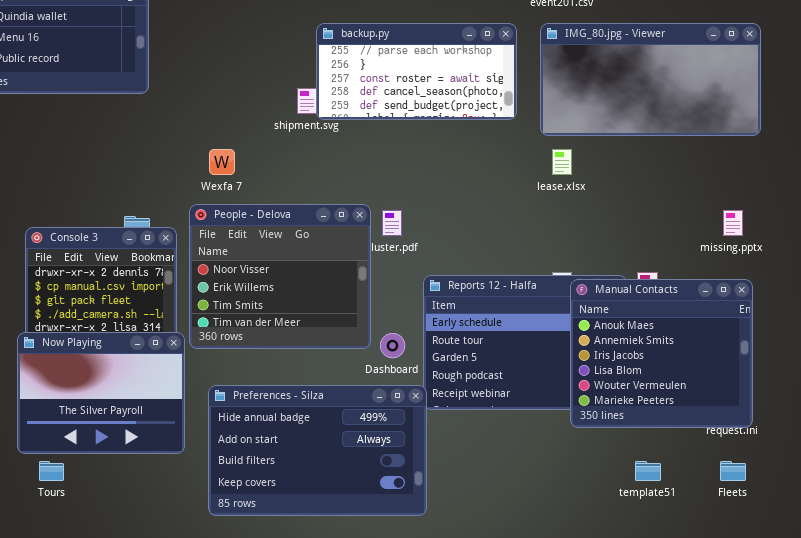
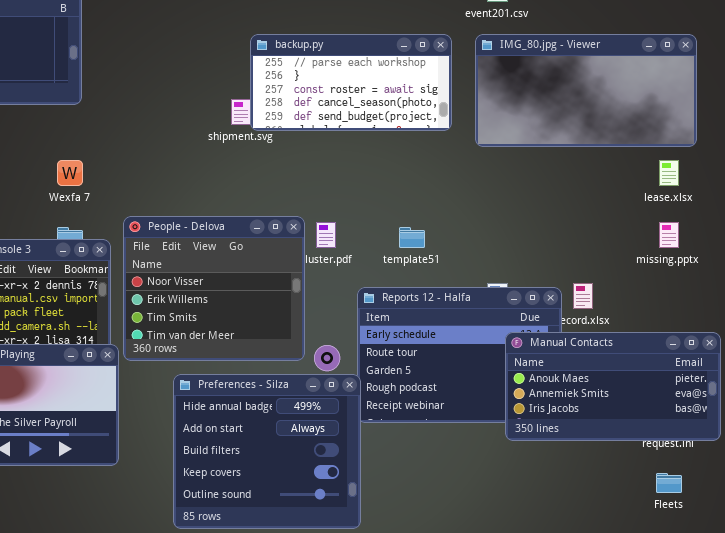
Wexfa 7: [209,149,235,175] -> [57,160,83,186], moved
lease.xlsx: [552,149,572,175] -> [659,160,679,186], moved
Manual Contacts: [570,279,753,428] -> [505,332,721,441], resized
Preferences - Silza: [208,385,427,516] -> [173,374,361,529], resized
template51: [635,461,661,481] -> [399,227,425,248], moved

